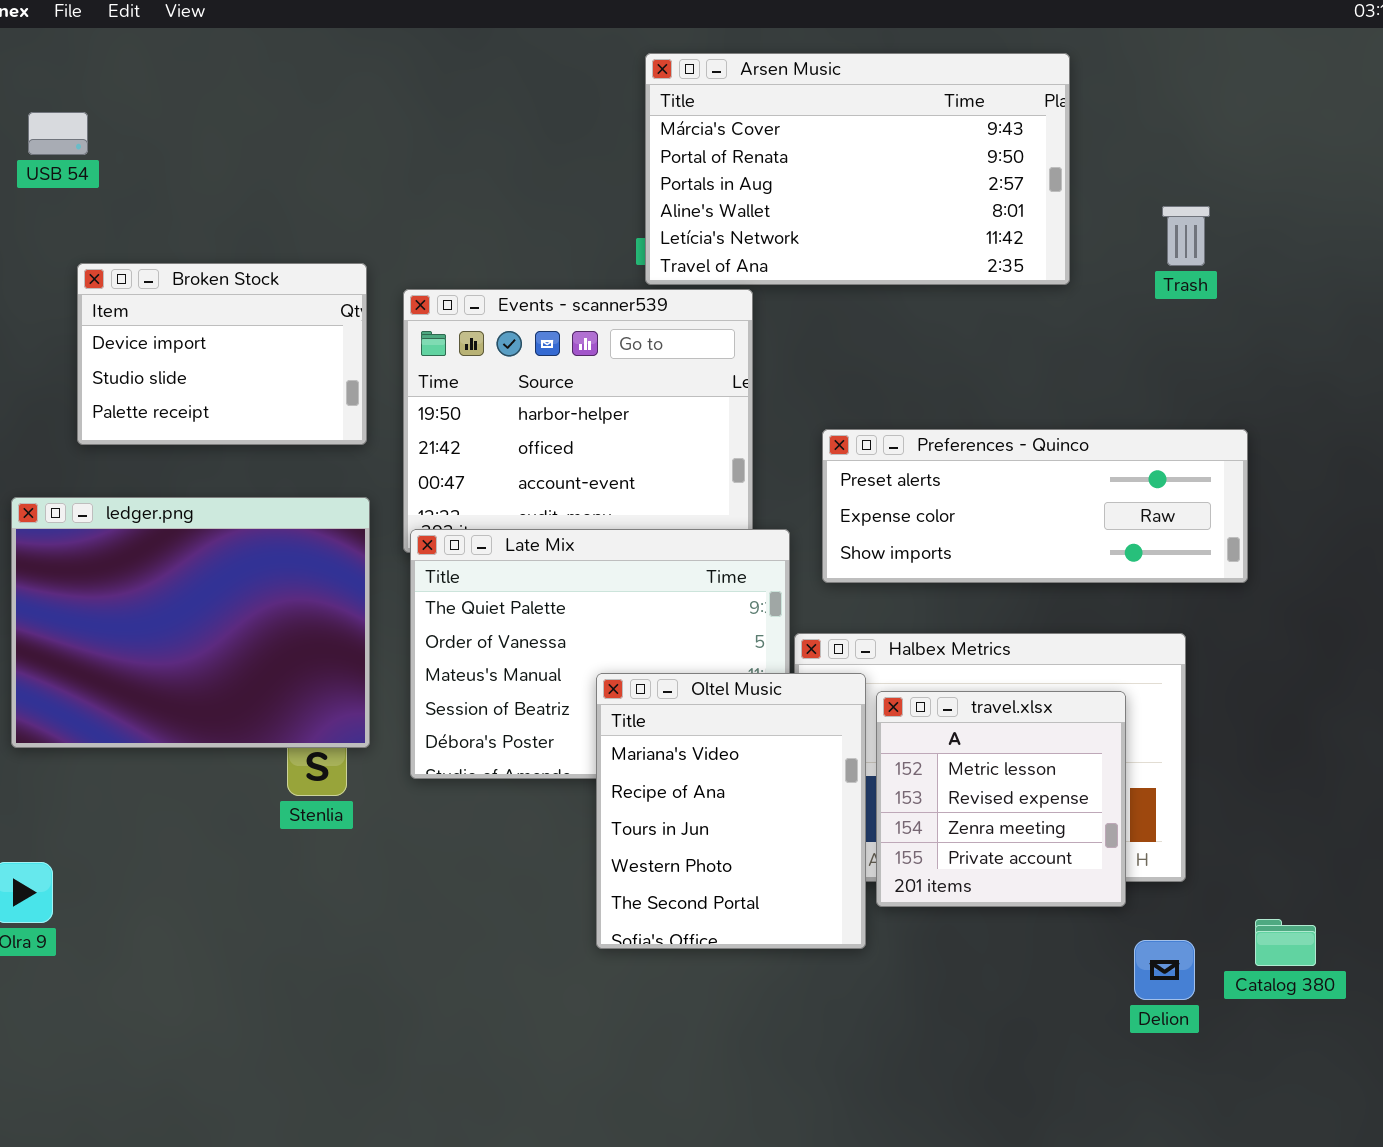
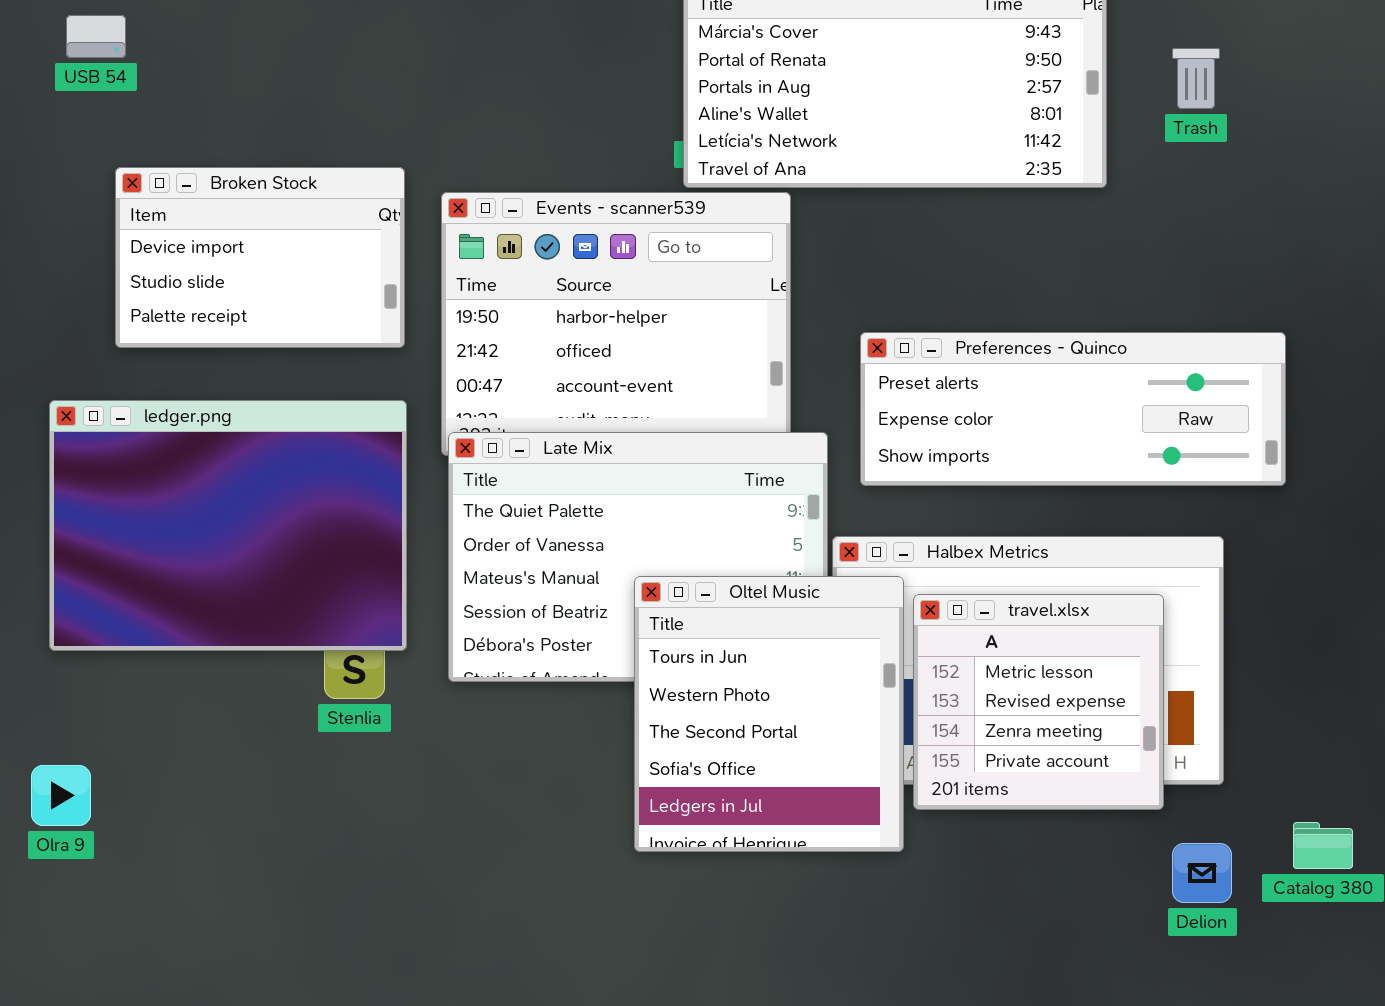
Trash: [1162,206,1210,266] -> [1172,48,1220,109], moved
Oltel Music: [596,673,866,949] -> [634,576,904,852], scrolled down 2 rows

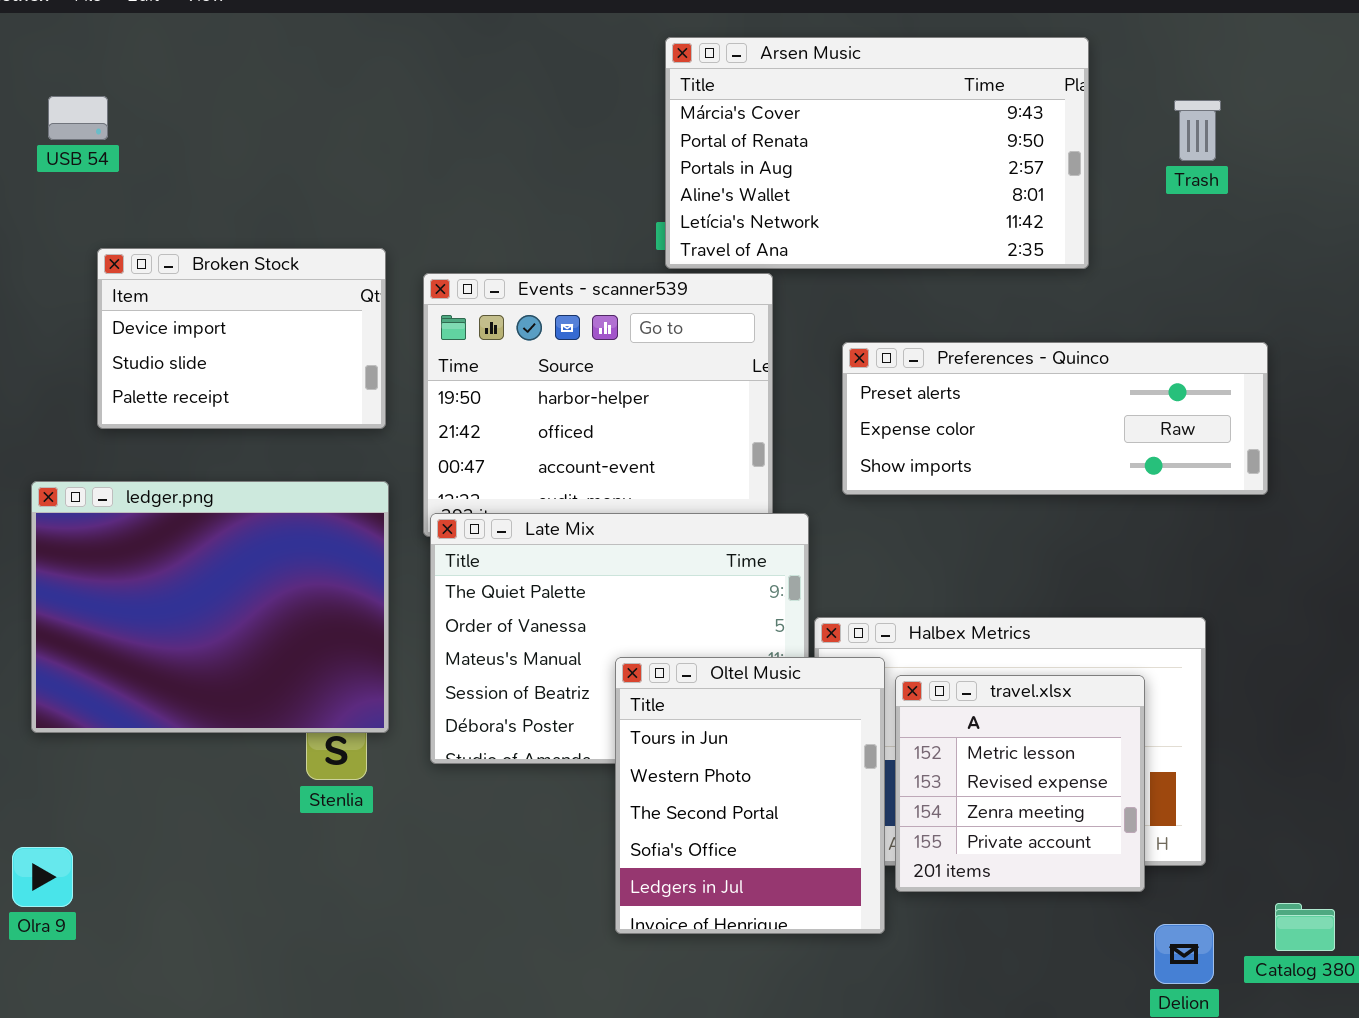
Trash: [1172,48,1220,109] -> [1174,100,1221,161], moved
Preferences - Quinco: [860,332,1286,486] -> [842,342,1268,495], moved

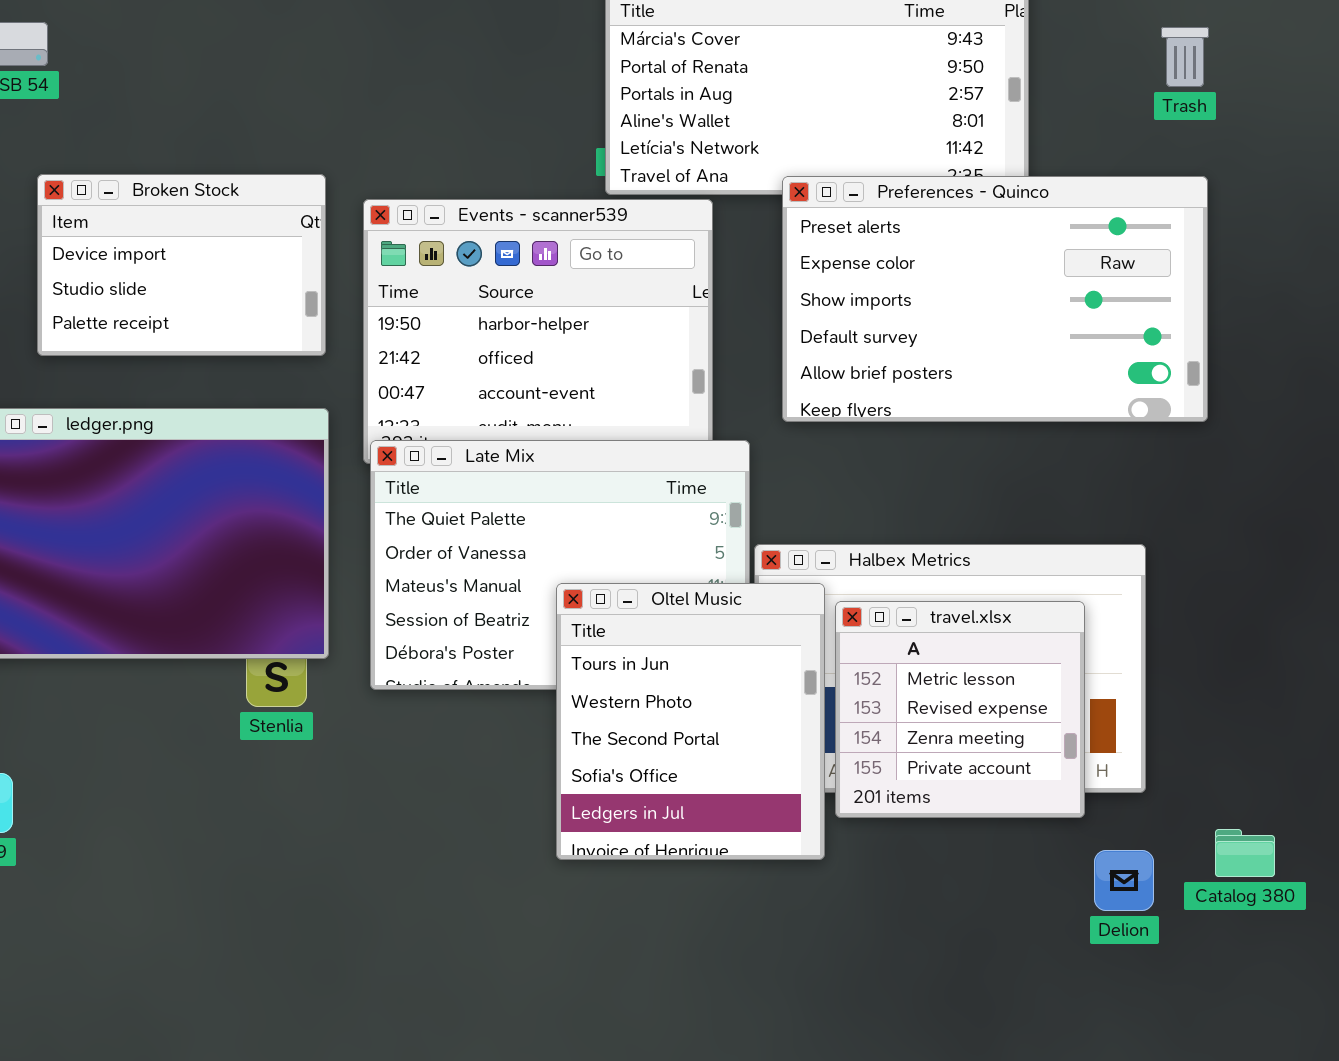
Trash: [1174,100,1221,161] -> [1161,27,1209,87], moved
Preferences - Quinco: [842,342,1268,495] -> [782,176,1208,422], resized

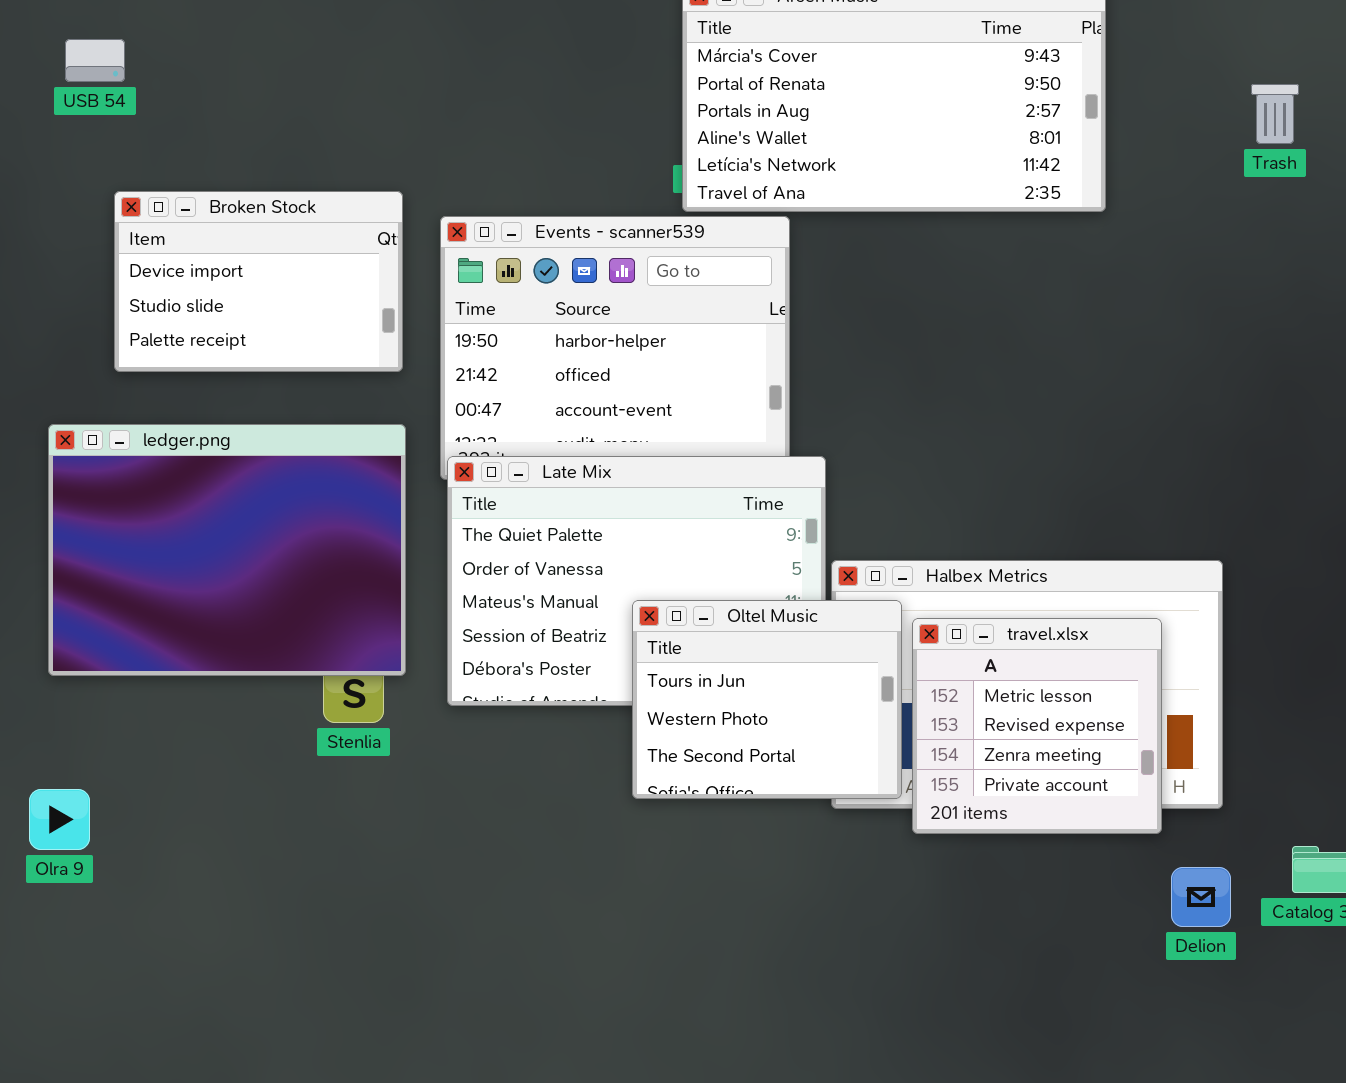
Trash: [1161,27,1209,87] -> [1251,84,1299,144], moved
Preferences - Quinco: [782,176,1208,422] -> none, closed
Oltel Music: [556,583,825,860] -> [632,600,902,799], resized

